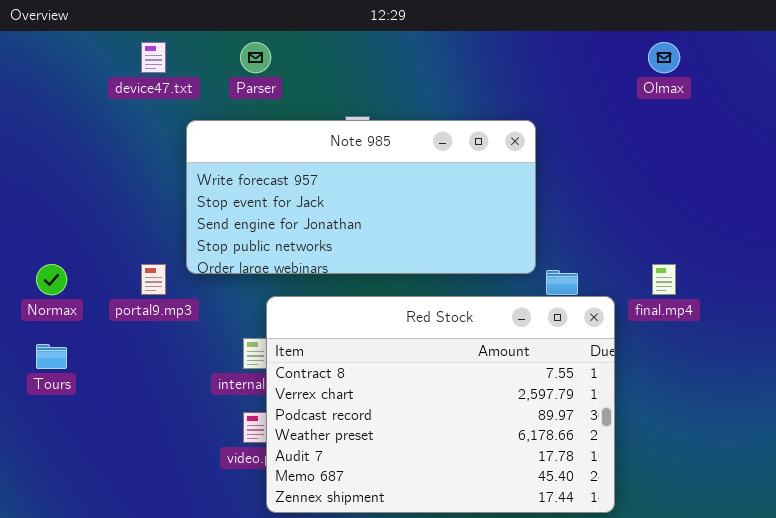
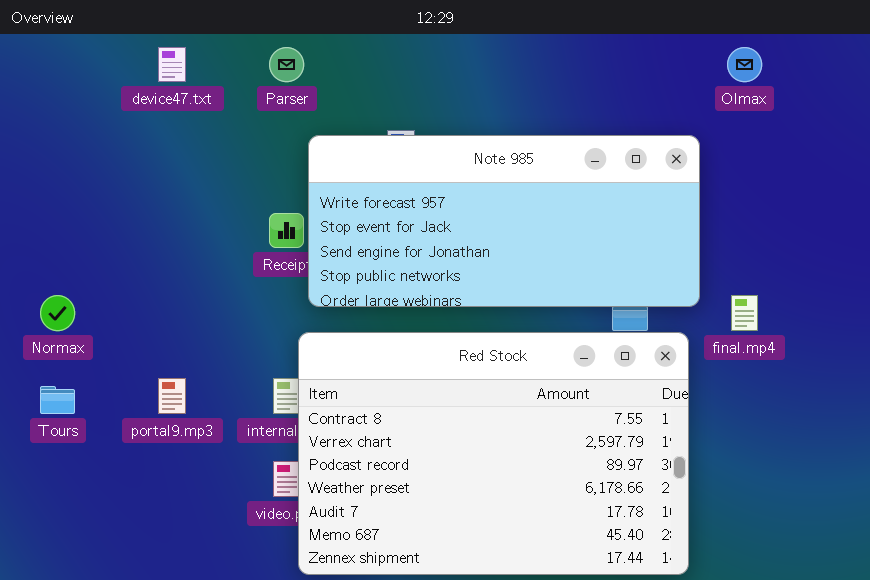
Note 985: [186,120,536,274] -> [308,135,700,307], moved
portal9.mp3: [141,264,166,295] -> [158,378,186,414], moved

